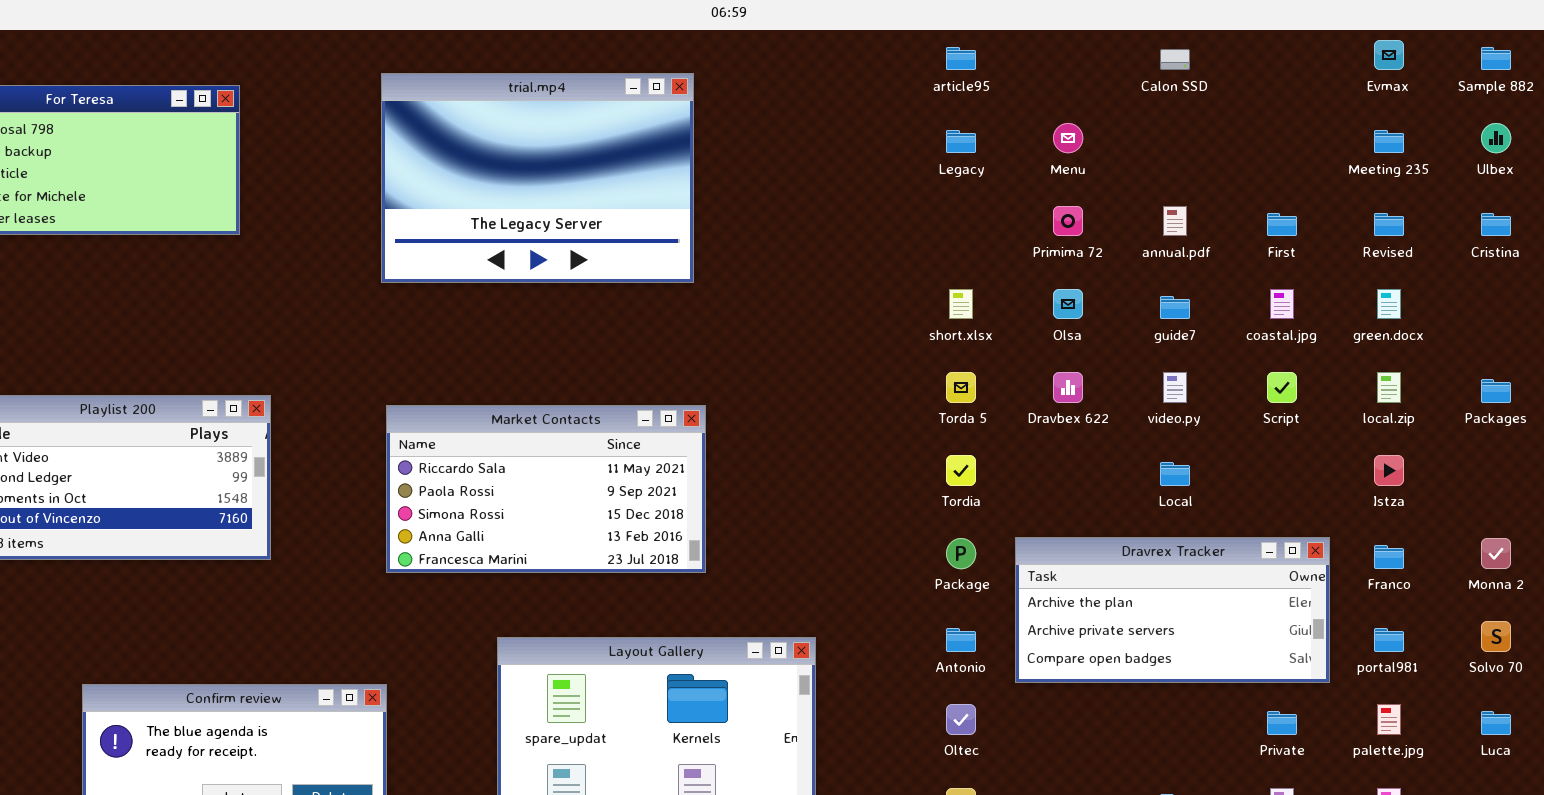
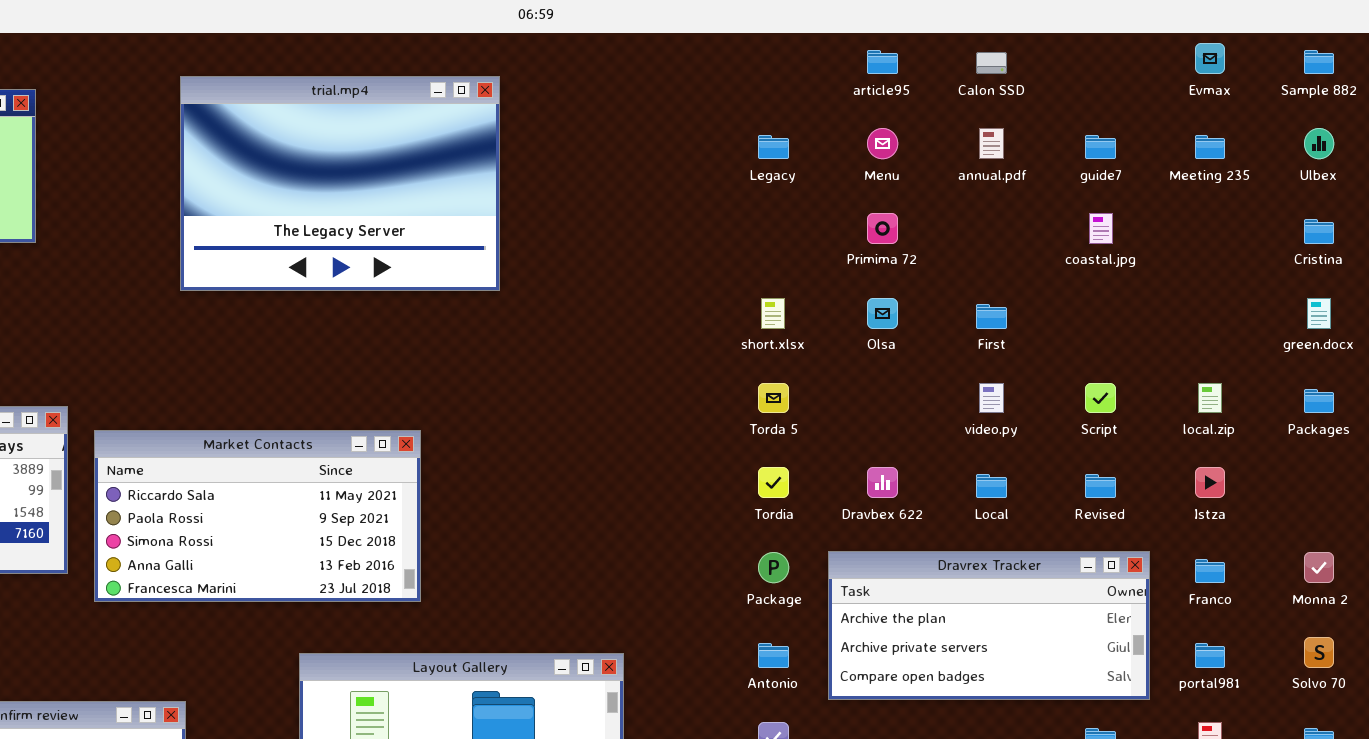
article95: [946,47,976,70] -> [867,50,898,74], moved
annual.pdf: [1163,206,1187,236] -> [979,128,1004,159], moved
First: [1267,213,1297,236] -> [976,304,1007,329], moved
Revised: [1374,213,1404,236] -> [1085,474,1116,498], moved
coastal.jpg: [1270,289,1294,319] -> [1089,213,1113,244], moved
green.docx: [1377,289,1401,319] -> [1307,298,1331,329], moved
guide7: [1160,296,1190,319] -> [1085,135,1116,159], moved
Dravbex 622: [1053,372,1083,403] -> [867,467,898,498], moved
Market Contacts: [386,405,706,573] -> [94,430,421,602], moved

